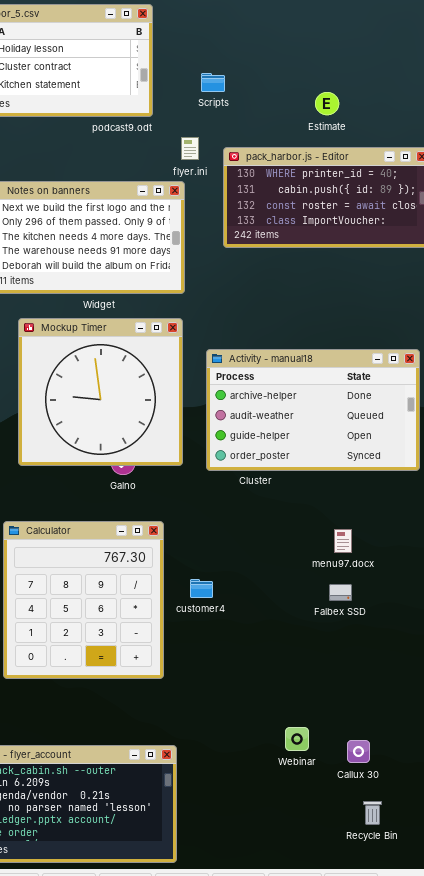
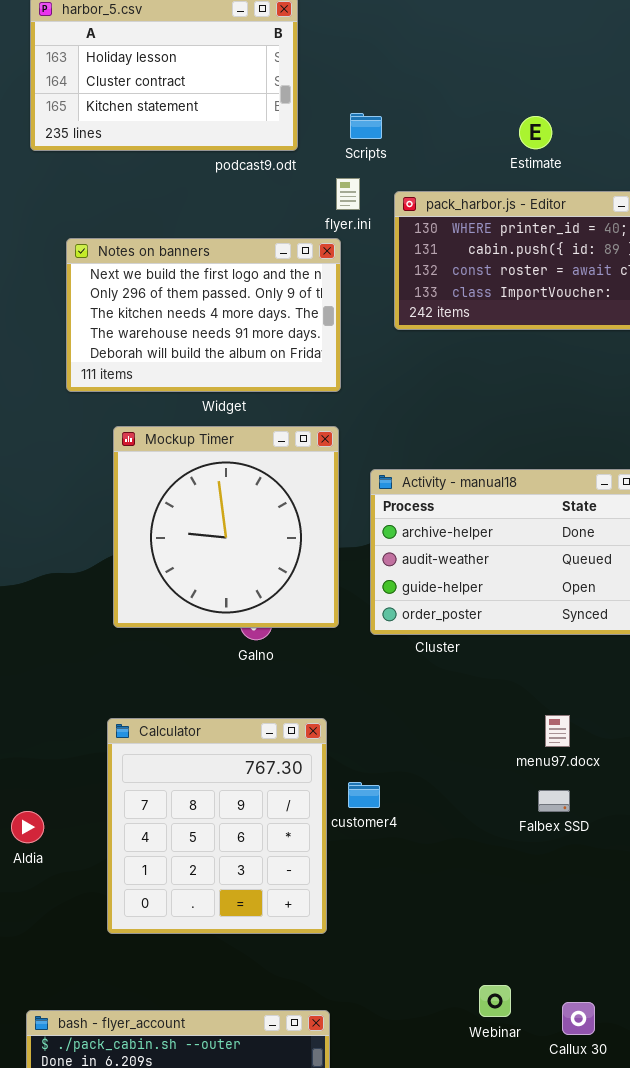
Scripts: [201,73,225,92] -> [350,113,382,139], moved
Calculator: [3,521,164,679] -> [107,718,327,934], moved

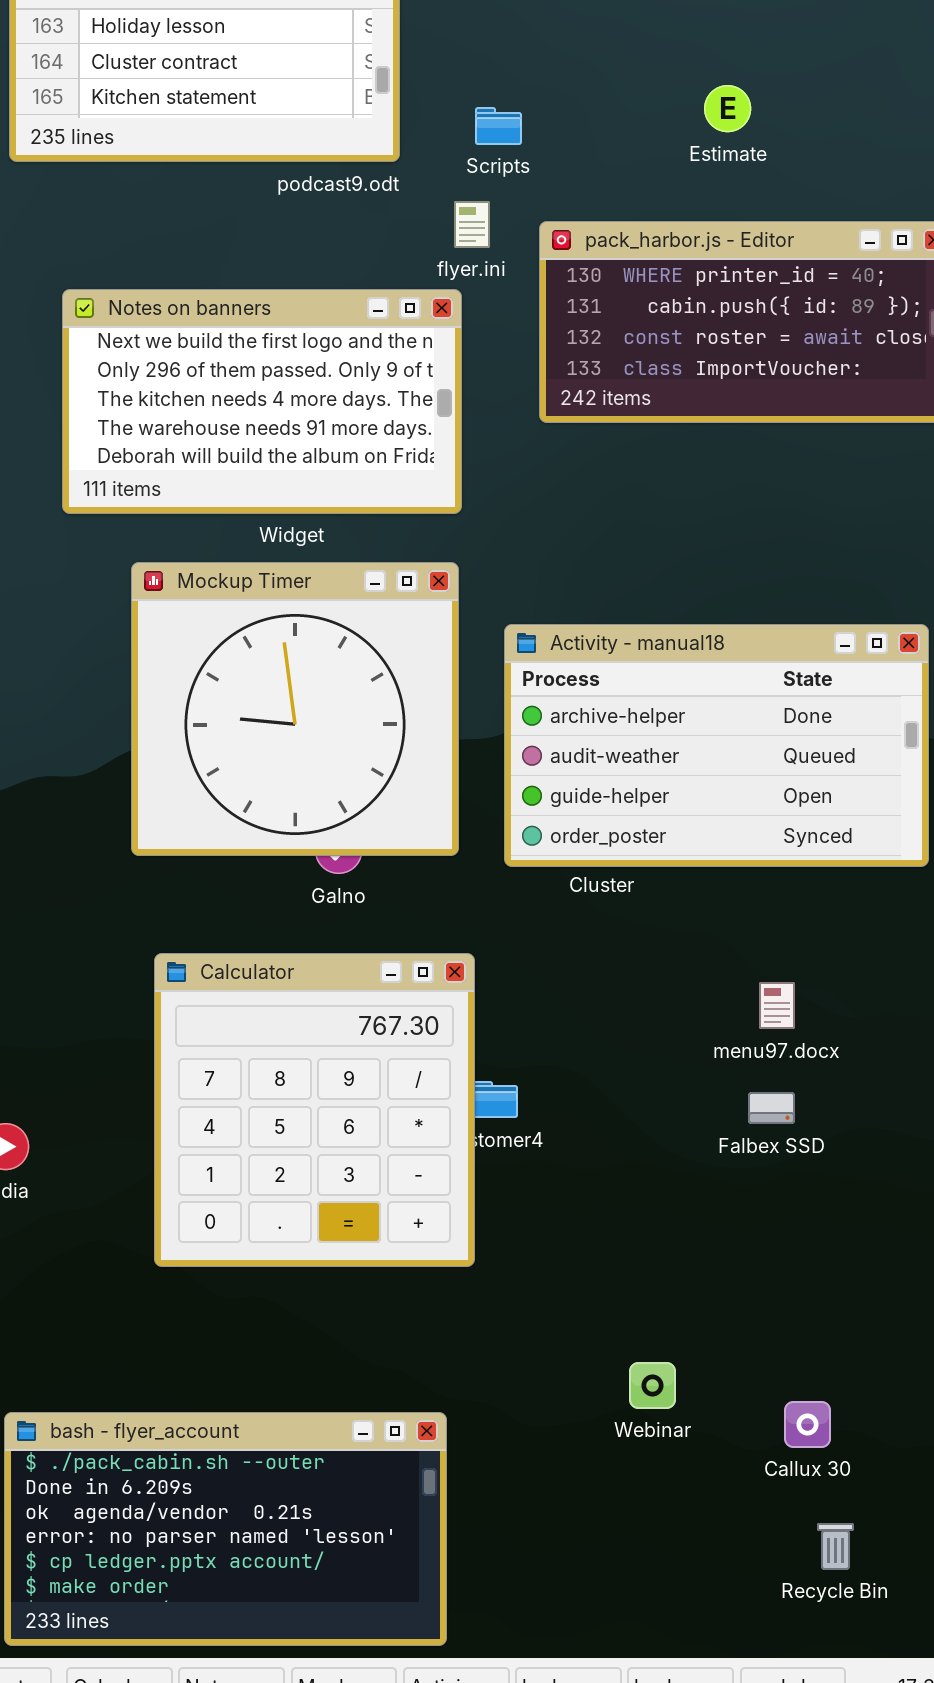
Estimate: [519,116,552,149] -> [704,85,751,132], moved
Calculator: [107,718,327,934] -> [154,953,475,1267], moved
Webinar: [479,985,511,1017] -> [629,1362,676,1409], moved

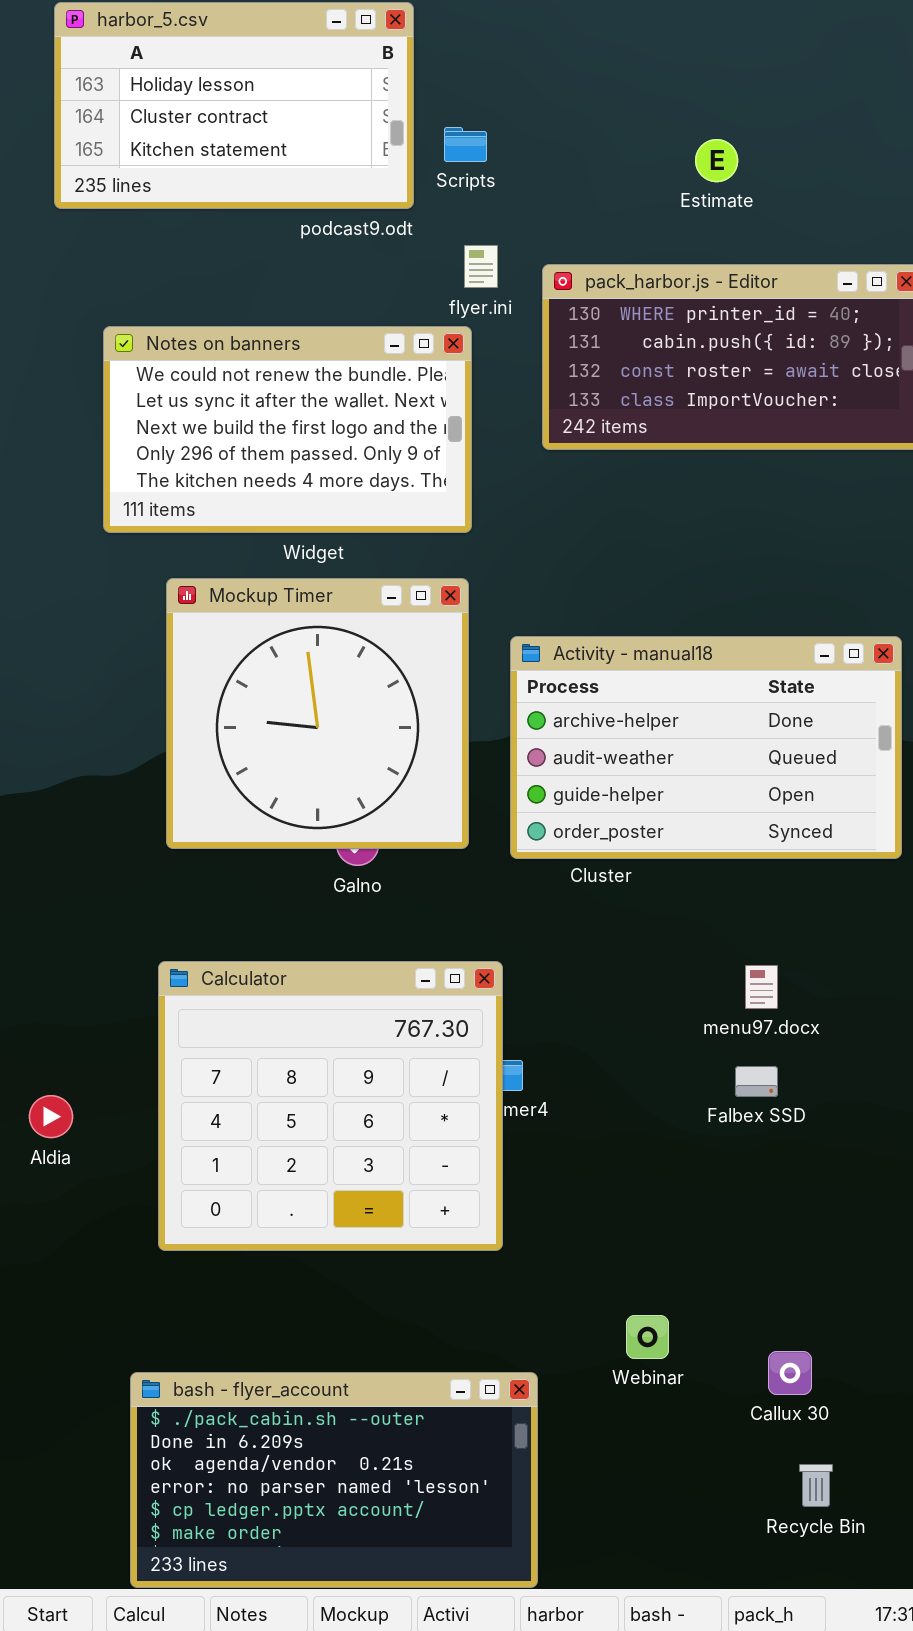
Scripts: [475,107,522,145] -> [444,127,487,162], moved
Notes on banners: [62,289,462,514] -> [103,326,472,533], scrolled up 2 rows
Calculator: [154,953,475,1267] -> [158,961,503,1251], moved, resized
bash - flyer_account: [4,1412,447,1646] -> [130,1372,538,1588], moved

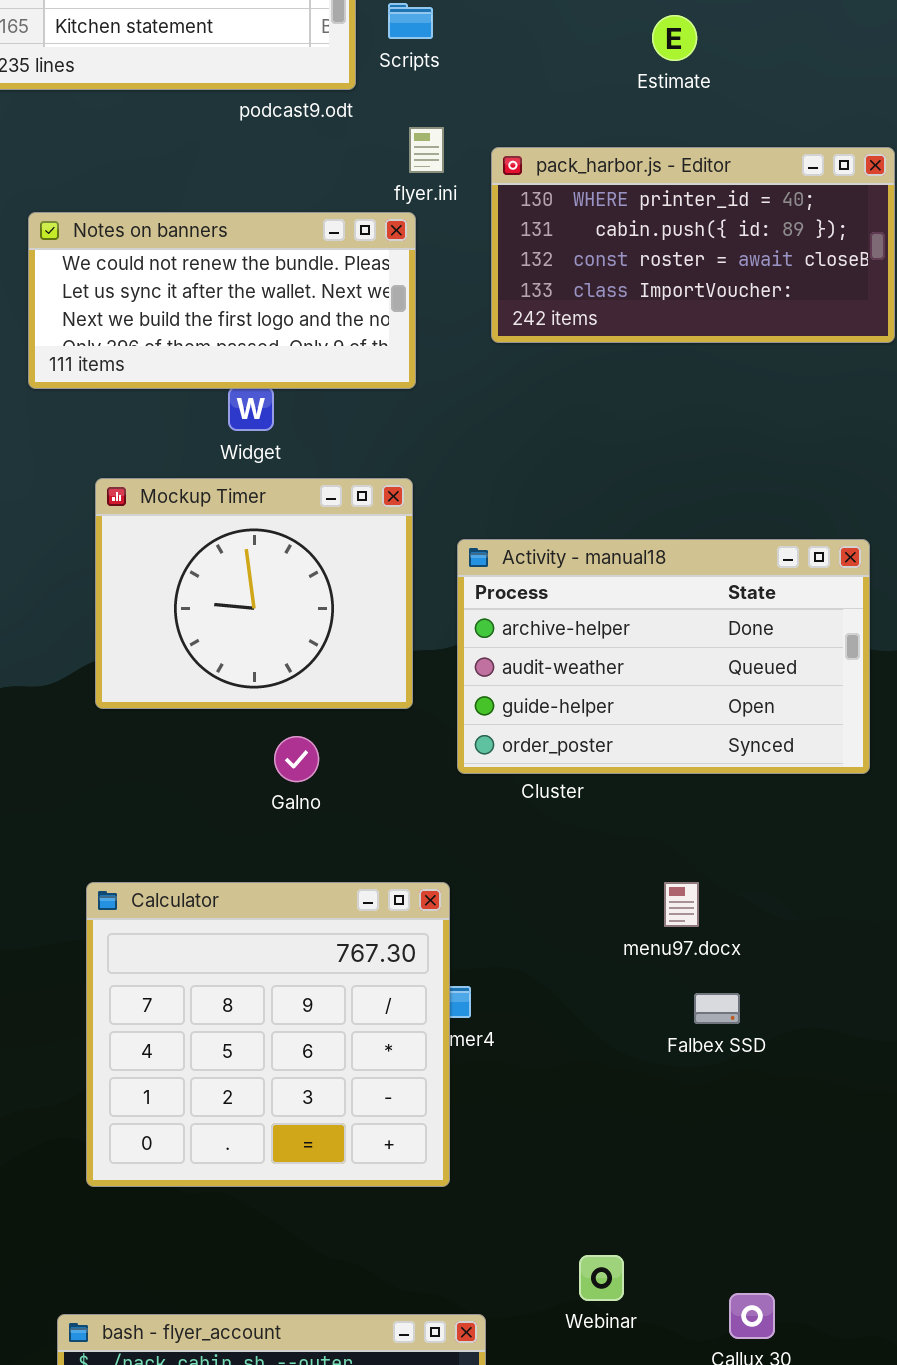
Notes on banners: [103,326,472,533] -> [28,212,416,389], resized
Mockup Timer: [166,578,469,849] -> [95,478,413,709], resized
menu97.docx: [745,965,778,1009] -> [664,882,699,927], moved

